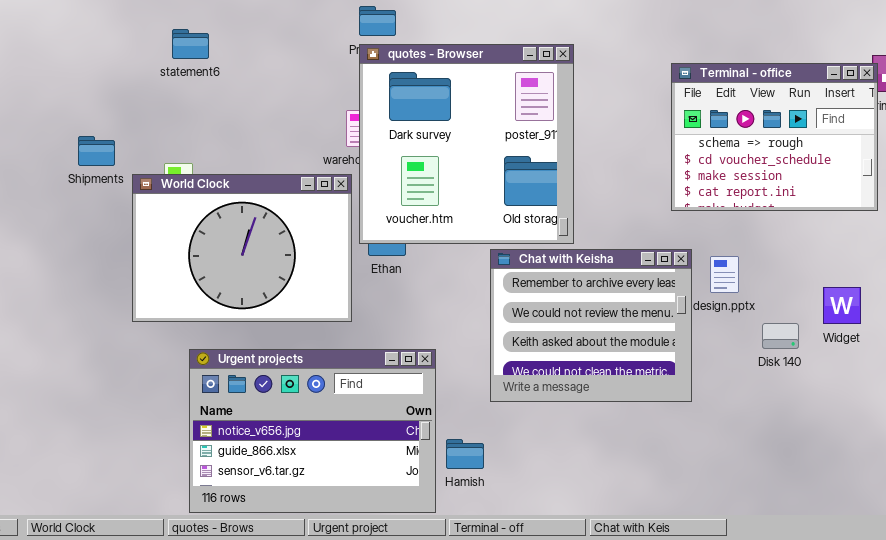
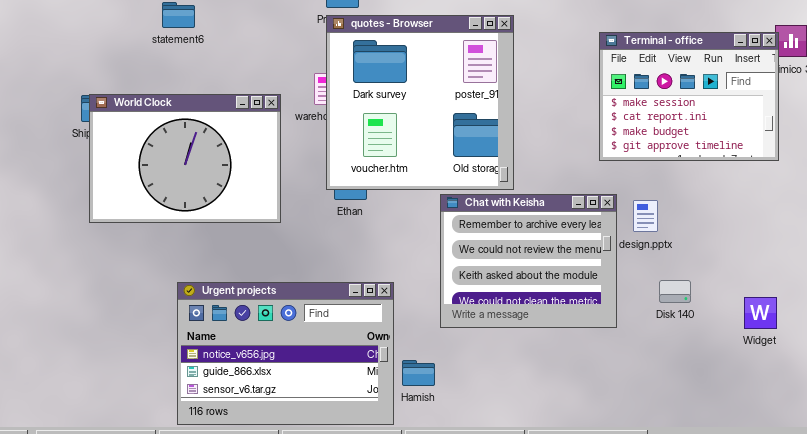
Terminal - office: [671,63,878,211] -> [599,32,779,161], scrolled down 2 rows
World Clock: [132,174,352,322] -> [89,94,281,223], moved
Widget: [823,287,861,324] -> [744,297,777,329], moved
Disk 140: [762,323,799,349] -> [659,280,691,303], moved

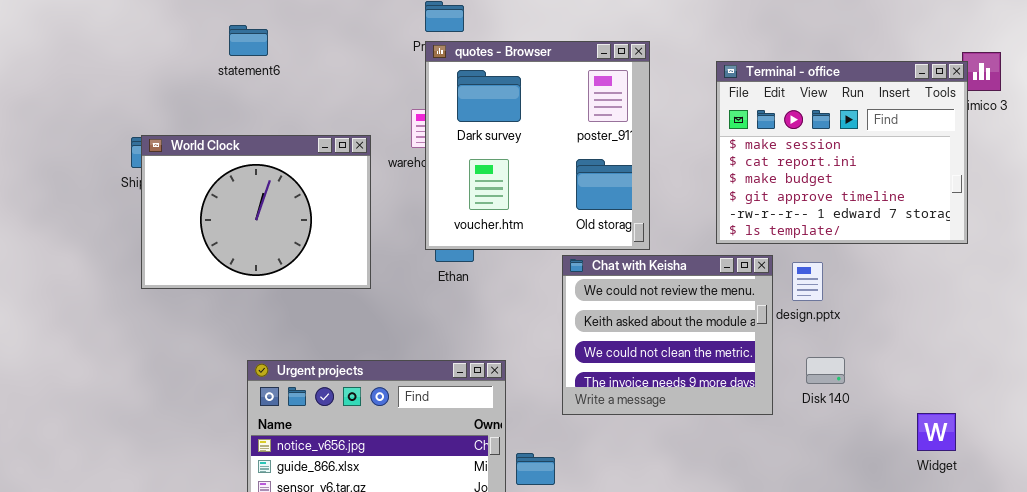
Terminal - office: [599,32,779,161] -> [716,61,968,244], resized
Chat with Keisha: [440,194,617,328] -> [562,255,773,415], scrolled down 1 row
Disk 140: [659,280,691,303] -> [806,357,845,384], moved
Widget: [744,297,777,329] -> [917,413,956,451], moved

